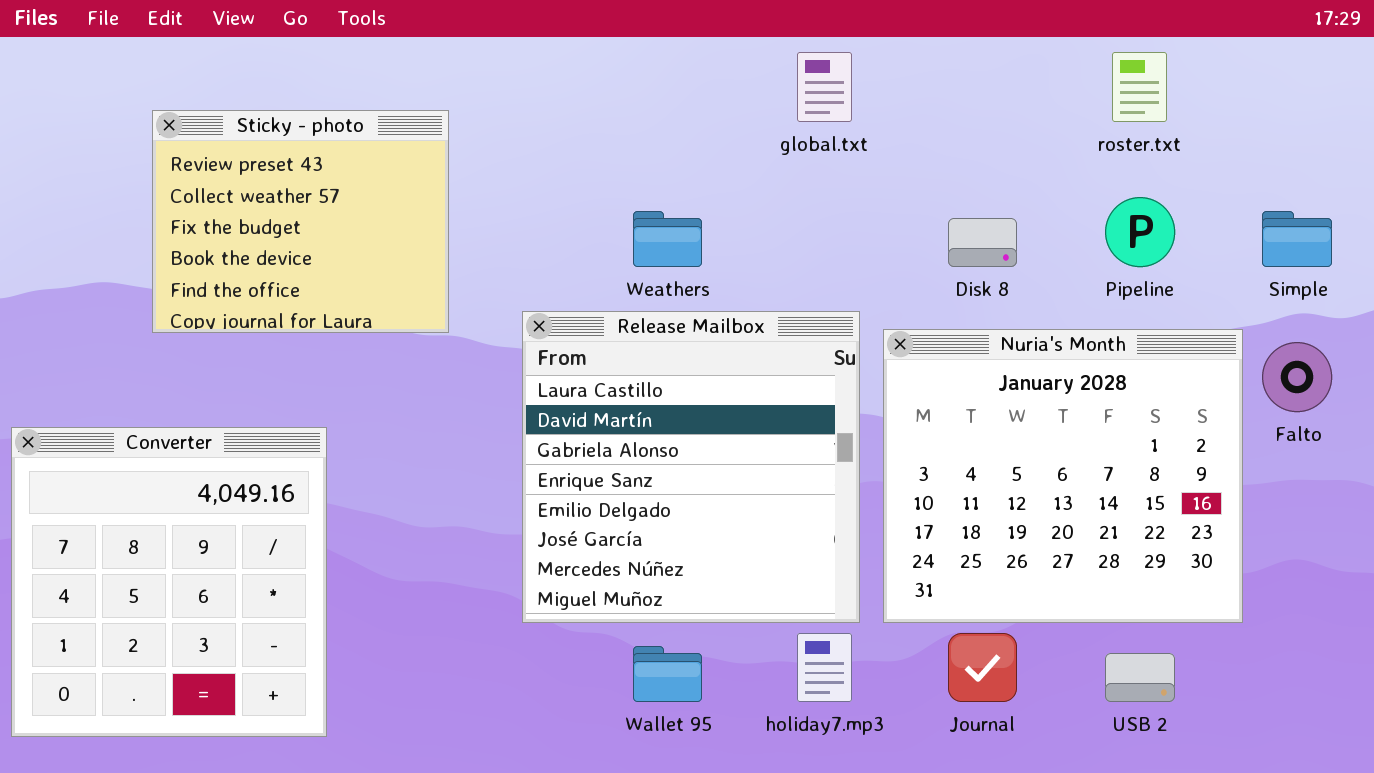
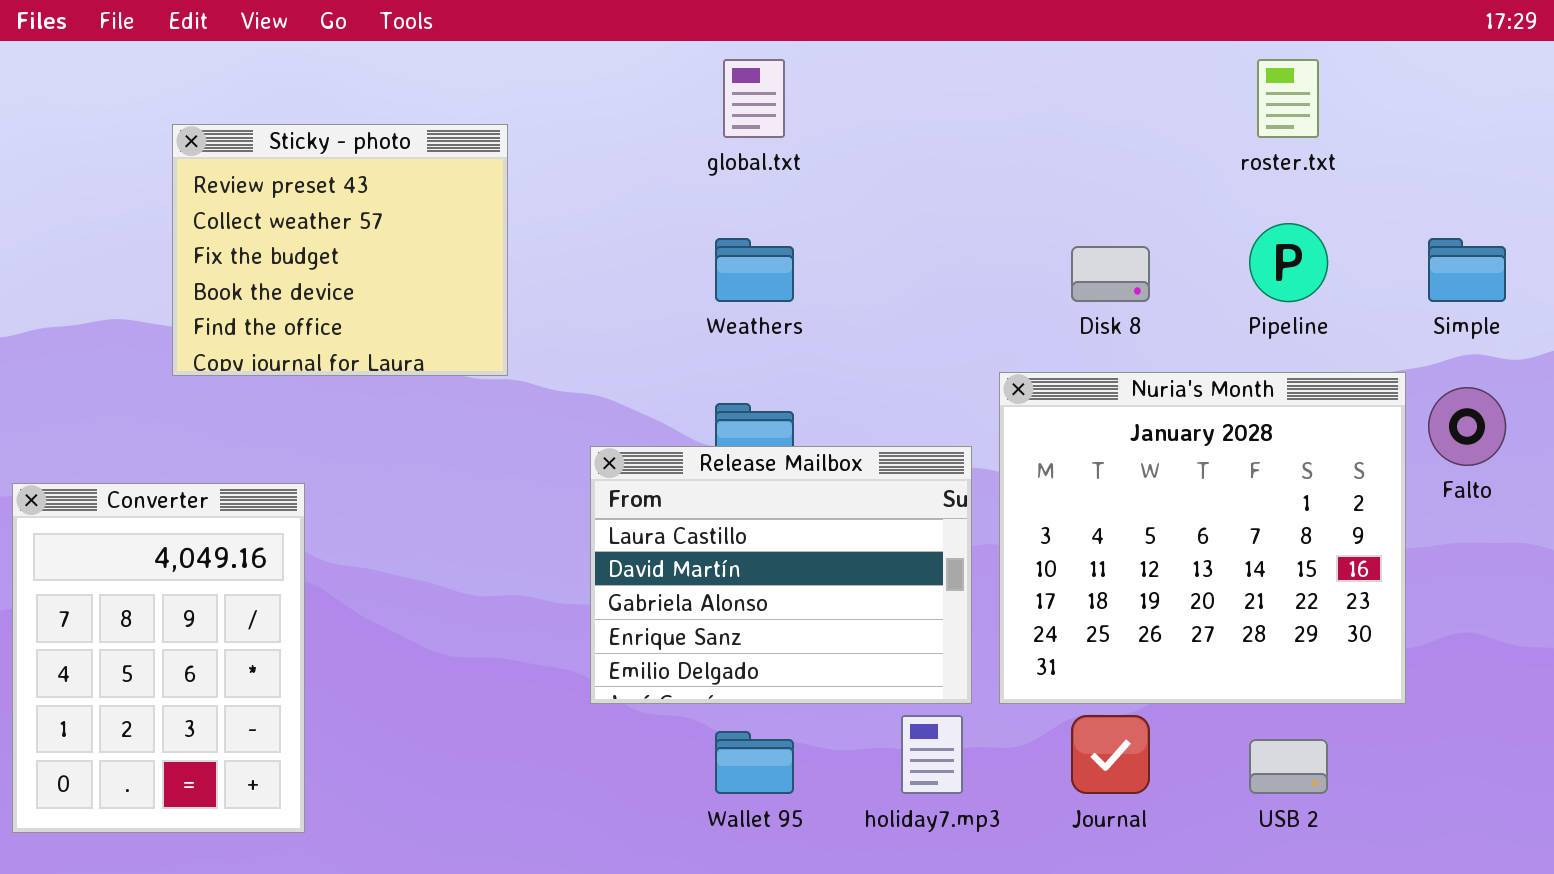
global.txt: [797,52,852,122] -> [723,59,785,138], moved
Release Mailbox: [522,311,860,623] -> [590,446,972,704], resized
Converter: [11,427,327,737] -> [12,483,305,833], resized

